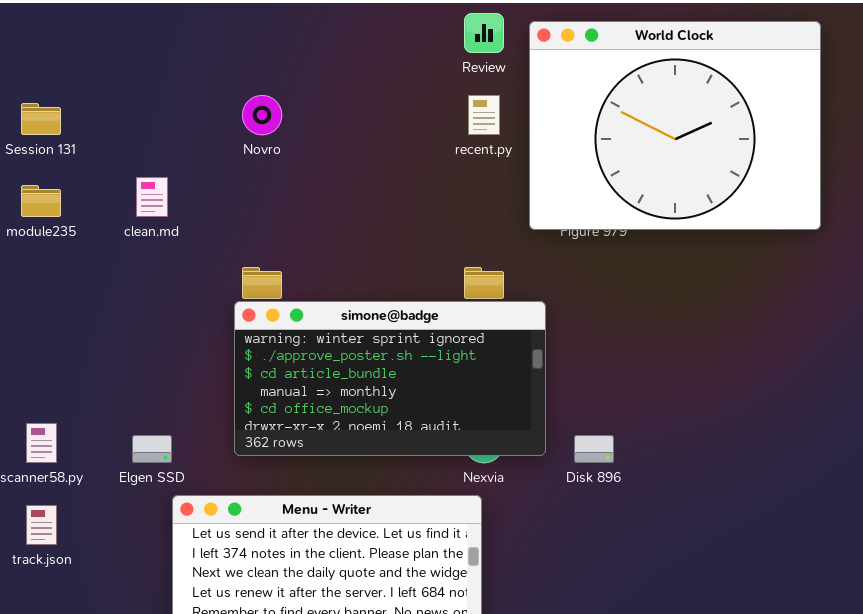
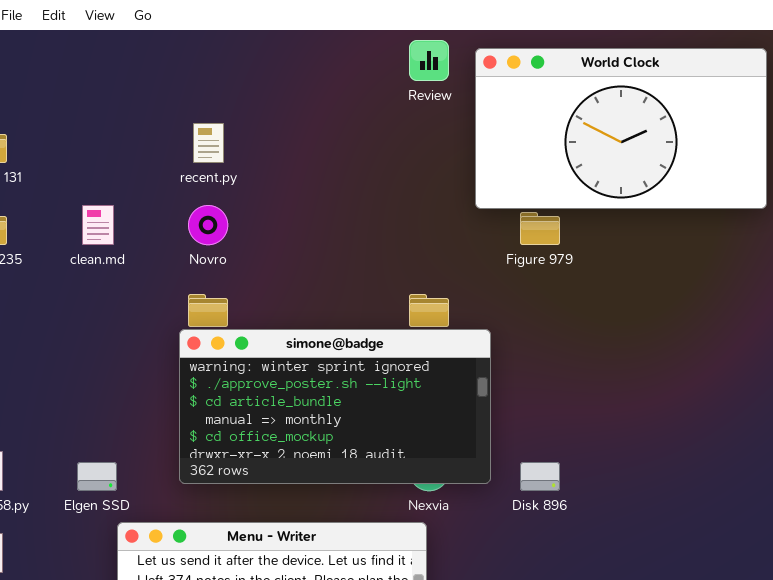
World Clock: [529,21,821,230] -> [475,48,767,209], resized
Novro: [242,95,282,135] -> [188,205,228,245], moved
recent.py: [468,95,500,135] -> [193,123,224,163], moved

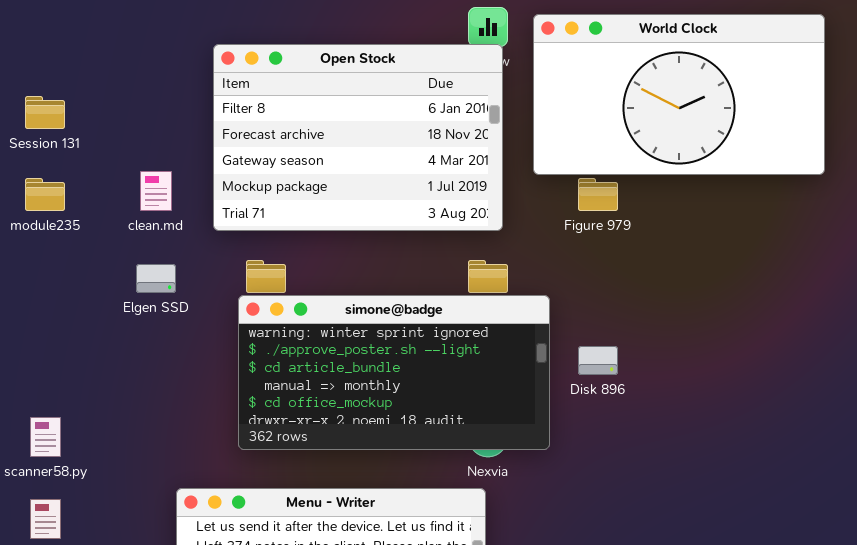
Open Stock: none -> [213,44,503,231], opened
Elgen SSD: [77,462,117,491] -> [136,264,176,293], moved
Disk 896: [520,462,560,491] -> [578,346,618,375], moved

